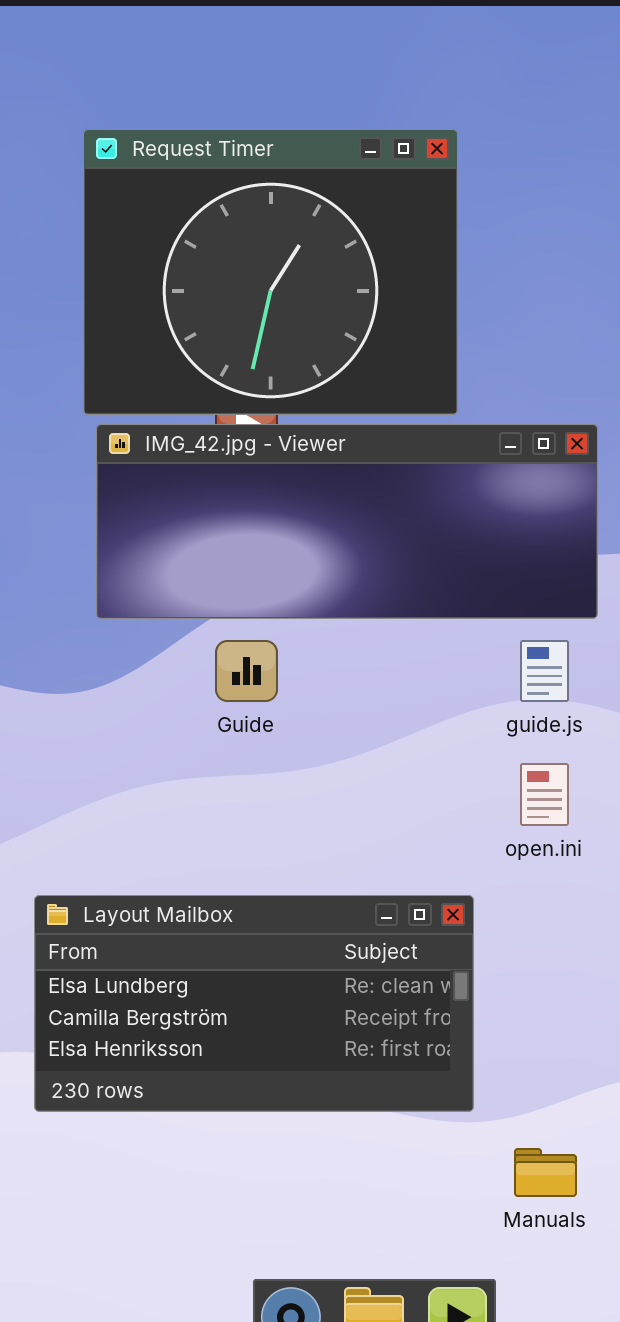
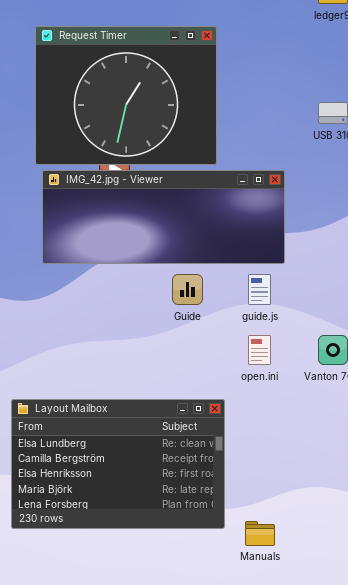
Guide: [215,640,278,702] -> [172,274,203,305], moved
Layout Mailbox: [34,895,474,1112] -> [11,399,225,529], resized

